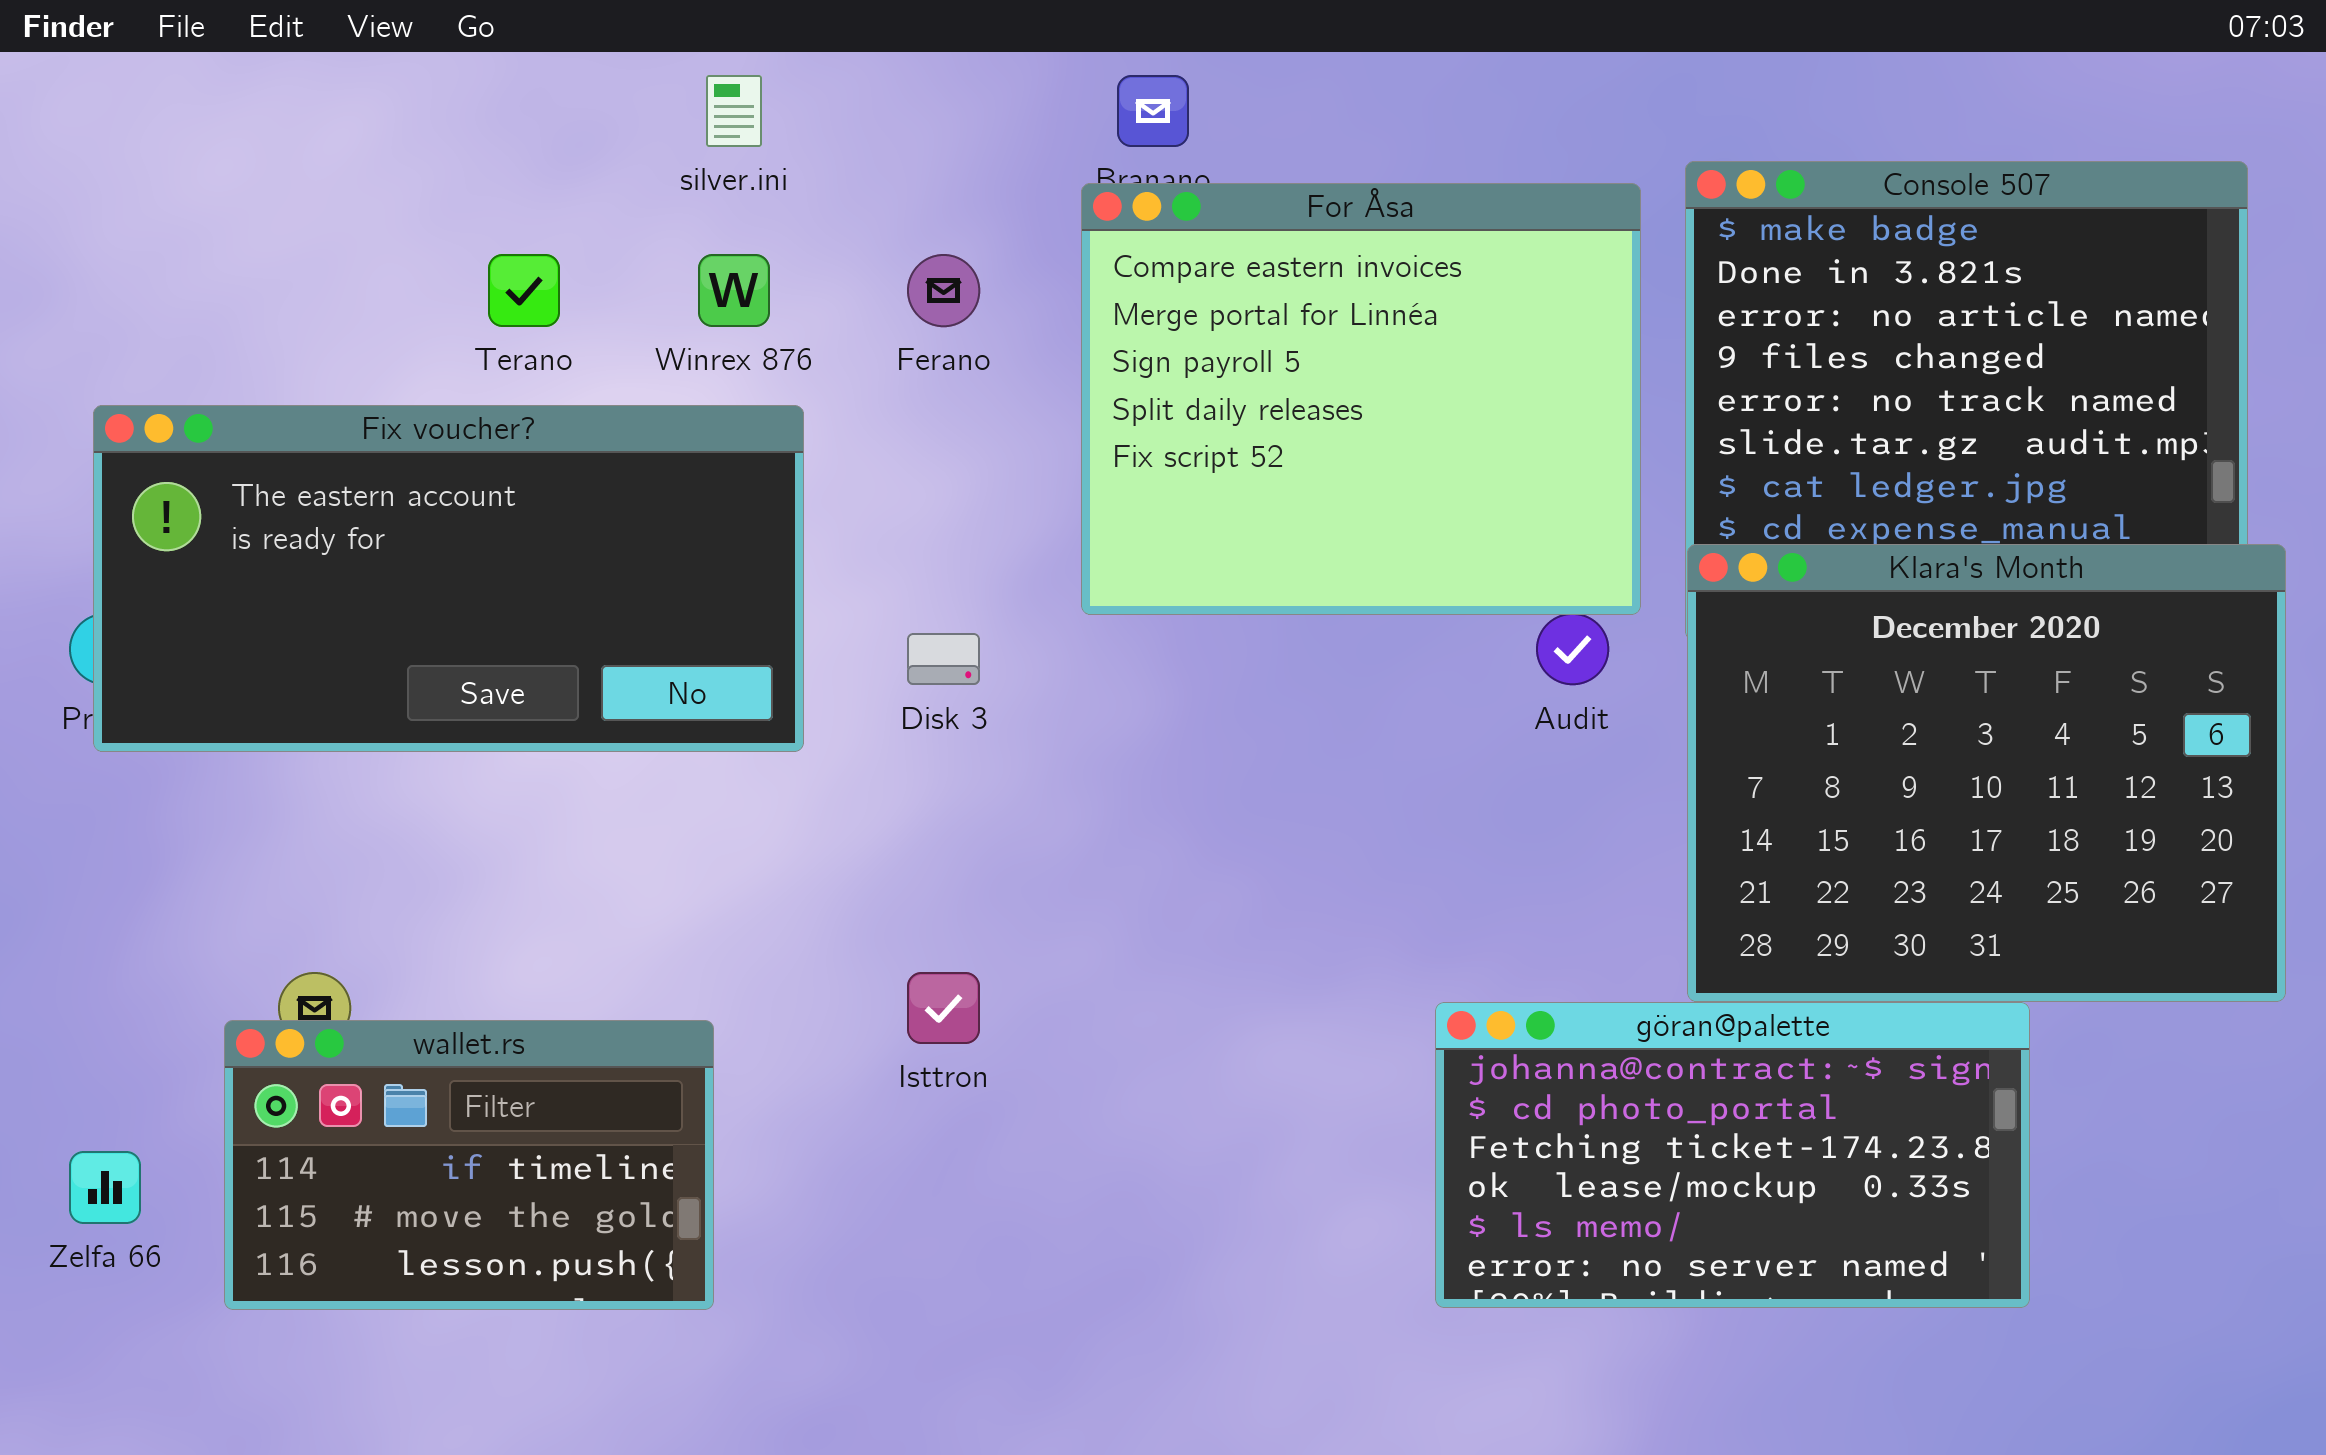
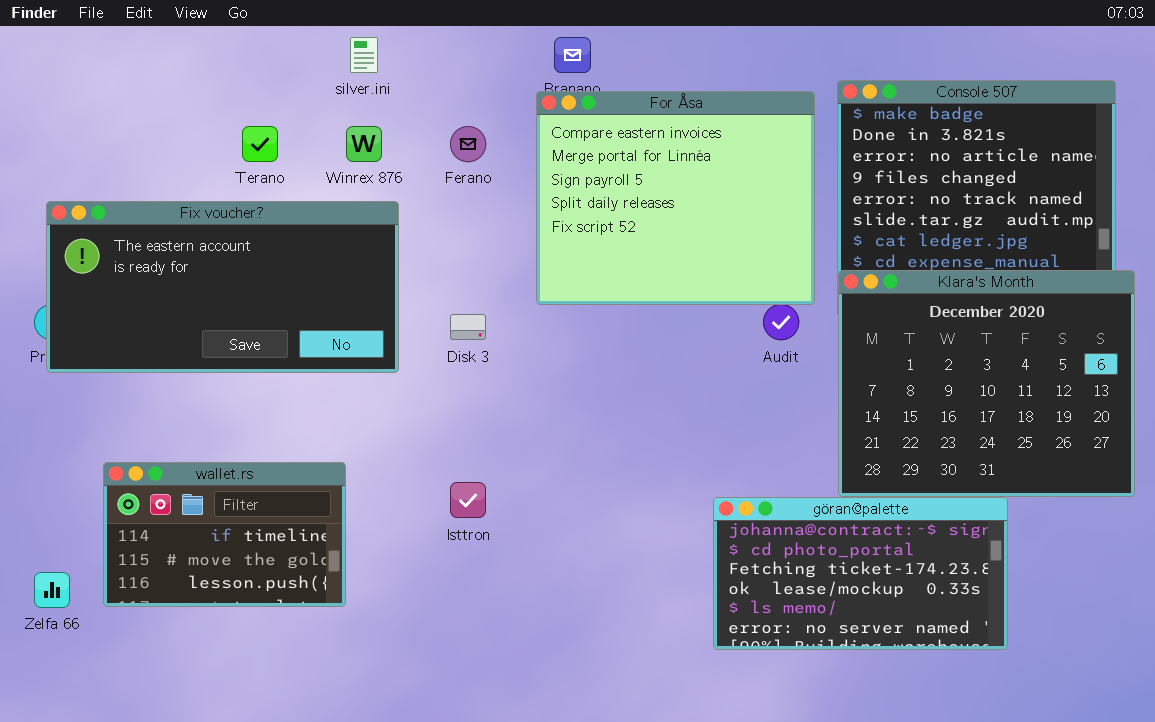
wallet.rs: [224,1020,714,1310] -> [103,462,346,607], moved

